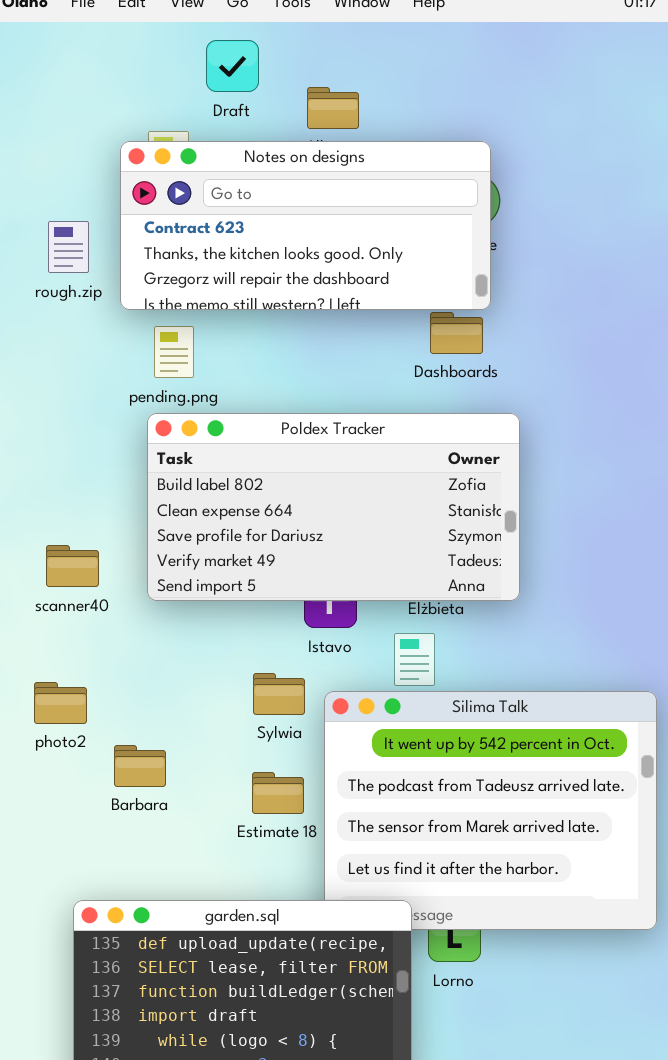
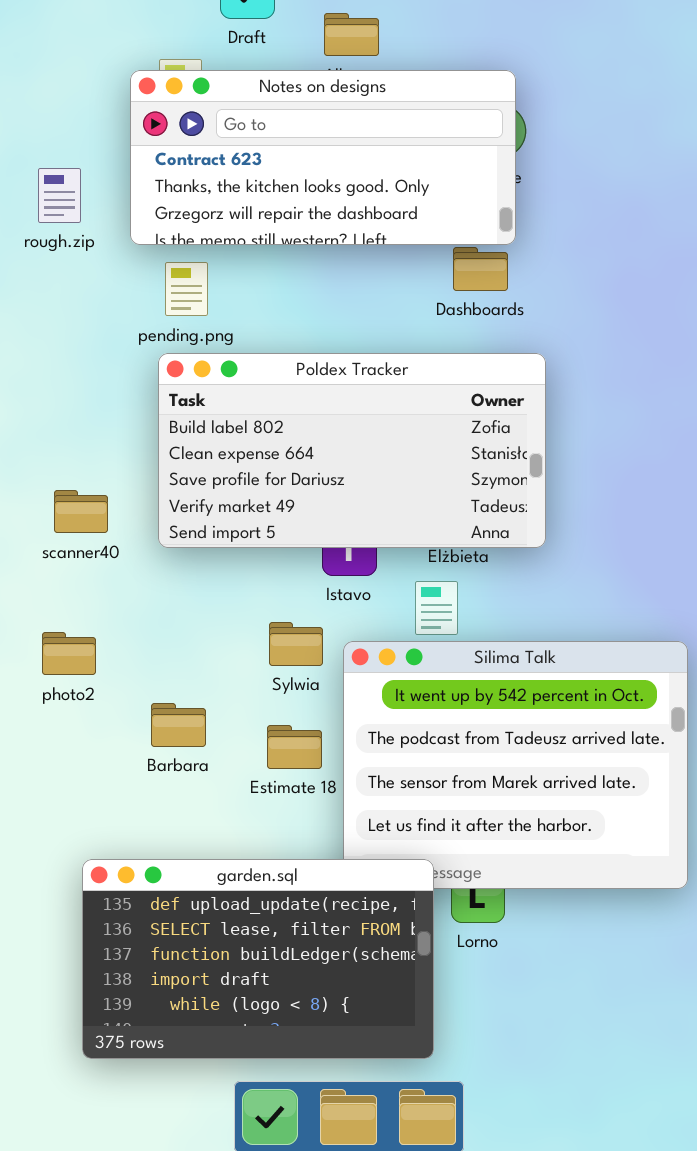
rough.zip: [48,221,89,273] -> [38,168,81,223], moved
Barbara: [114,745,166,787] -> [151,703,206,747], moved

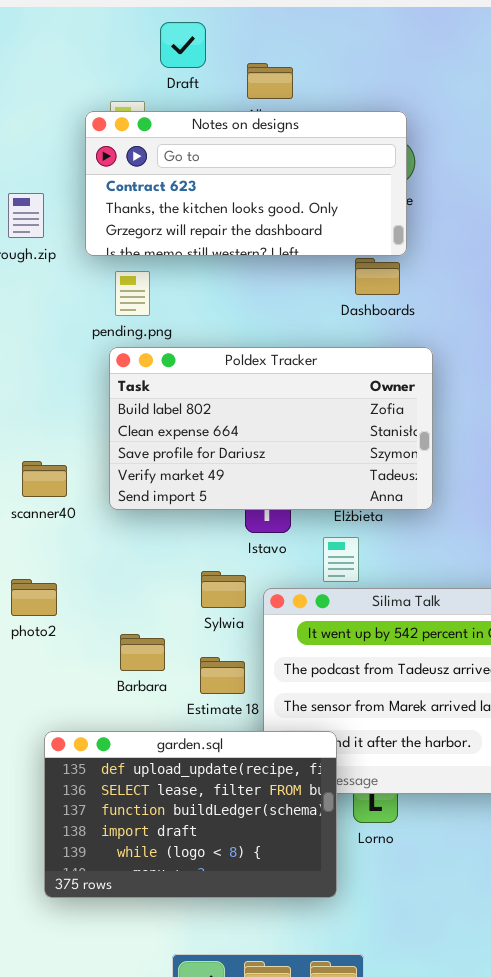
Barbara: [151,703,206,747] -> [120,634,165,671], moved
garden.sql: [82,859,434,1059] -> [44,731,337,898], moved

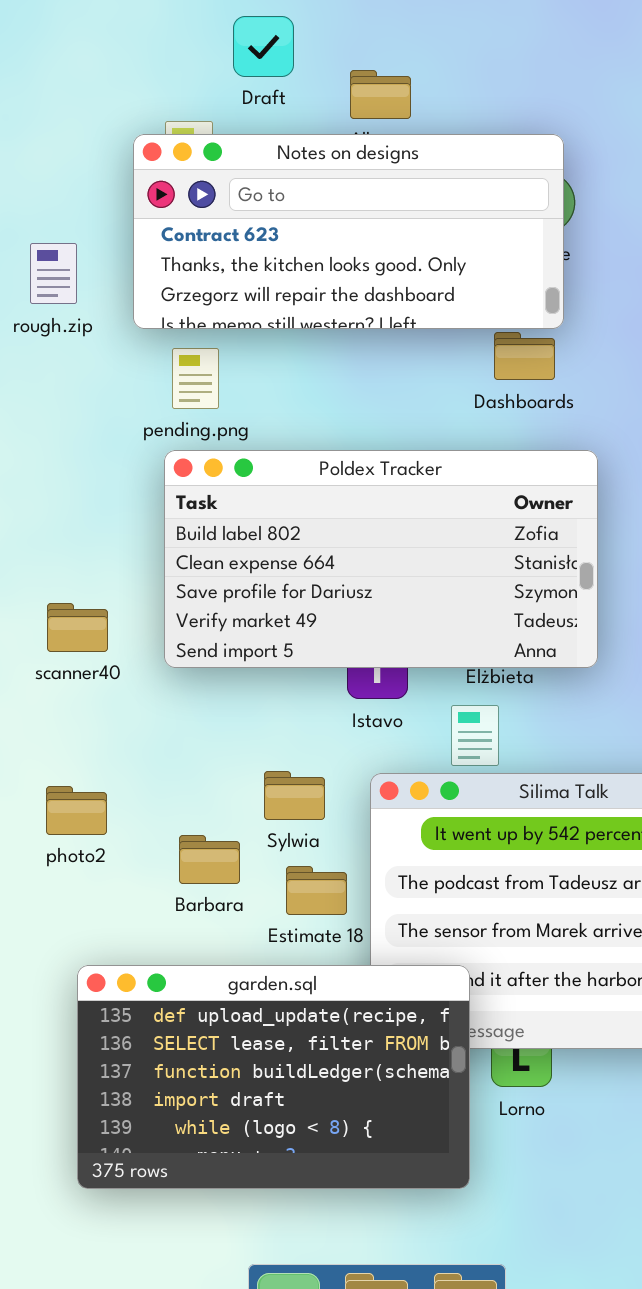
Sylwia: [201,571,246,608] -> [264,771,325,820], moved
photo2: [11,579,57,616] -> [46,786,107,835], moved

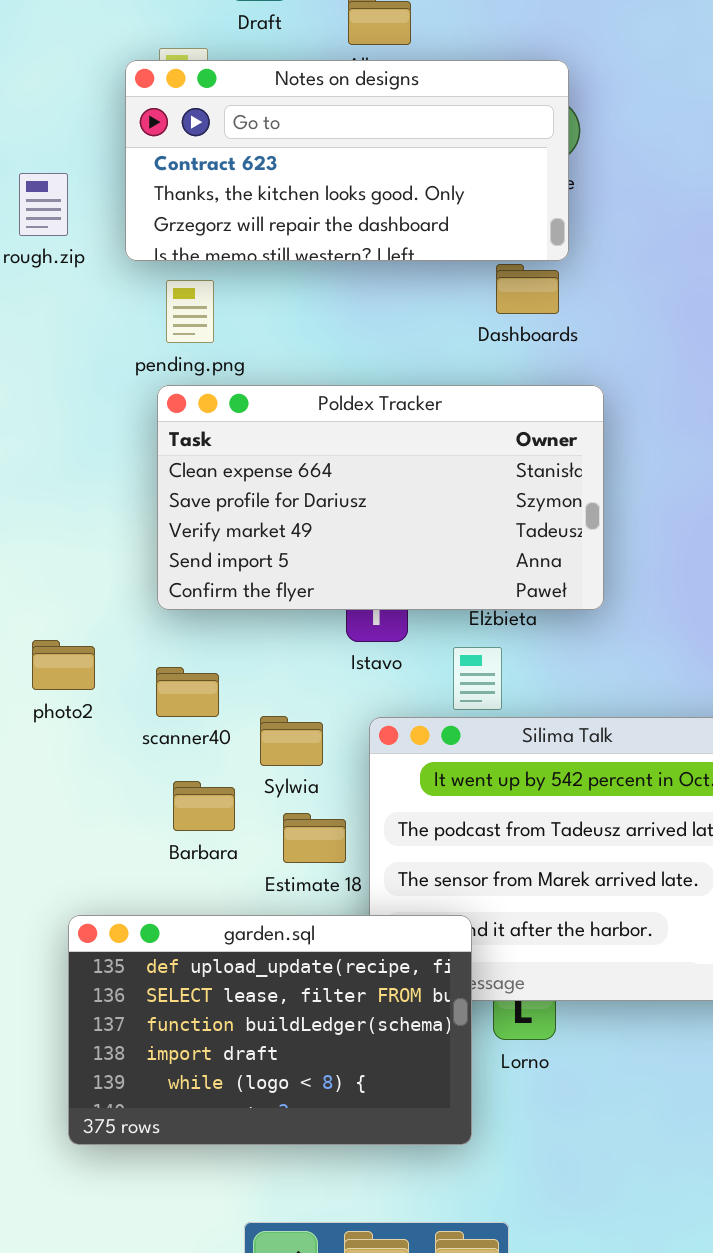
Poldex Tracker: [164,450,598,668] -> [157,385,604,610], scrolled down 1 row
scanner40: [47,603,108,652] -> [156,667,219,717], moved
photo2: [46,786,107,835] -> [32,640,95,690], moved

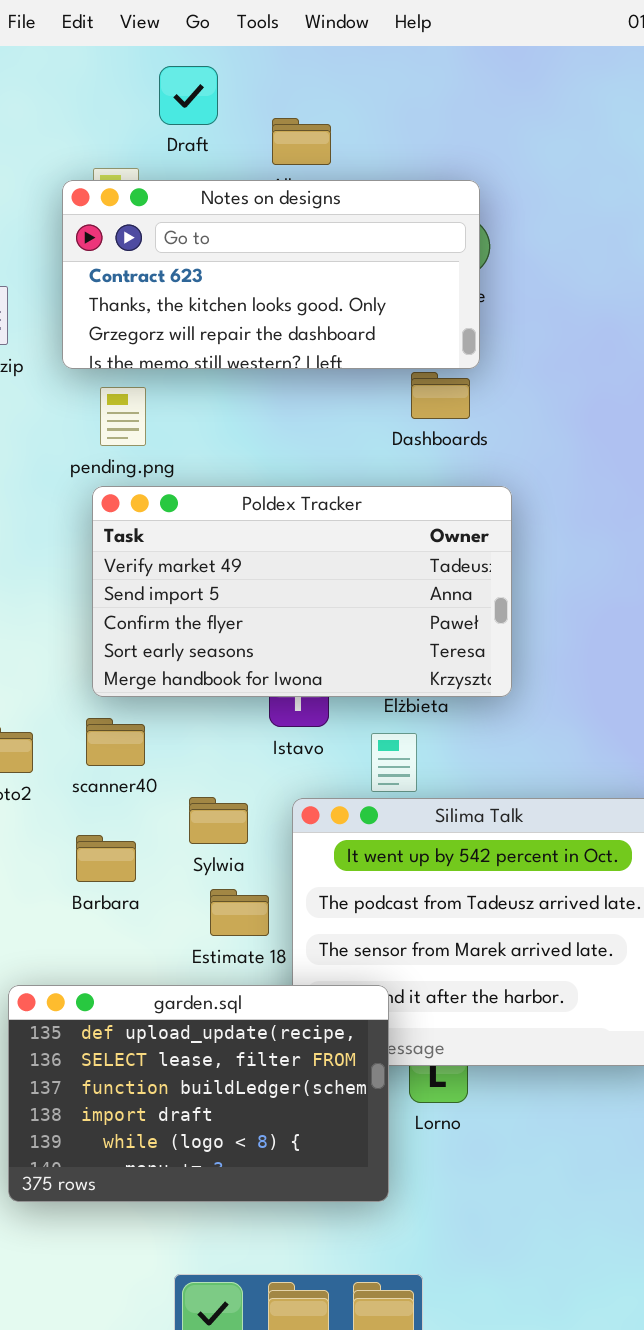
Poldex Tracker: [157,385,604,610] -> [92,486,512,697], scrolled down 2 rows
scanner40: [156,667,219,717] -> [86,718,145,766], moved
Barbara: [173,781,235,831] -> [76,835,136,882], moved

